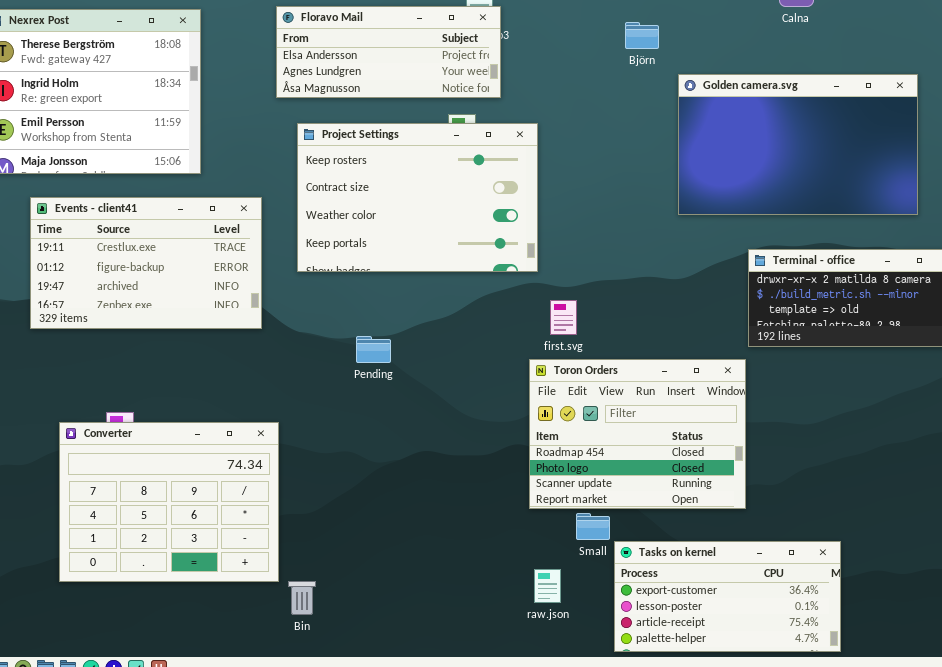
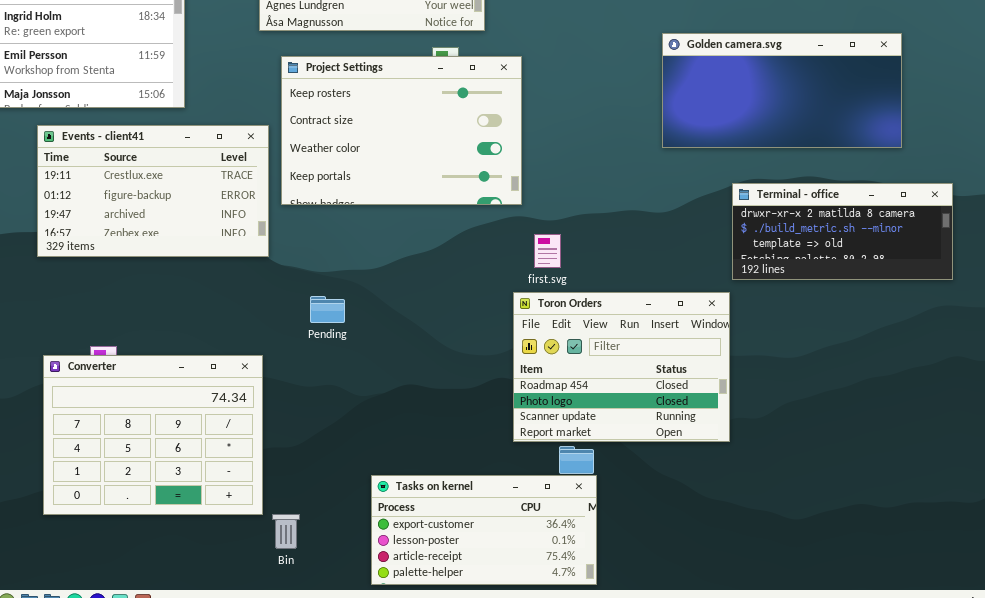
Golden camera.svg: [678,74,918,215] -> [662,33,902,148], resized
Events - client41: [30,197,262,329] -> [37,125,269,257], moved
Pending: [356,336,391,363] -> [310,296,345,323], moved
Tasks on kernel: [614,541,841,652] -> [371,475,597,585], moved

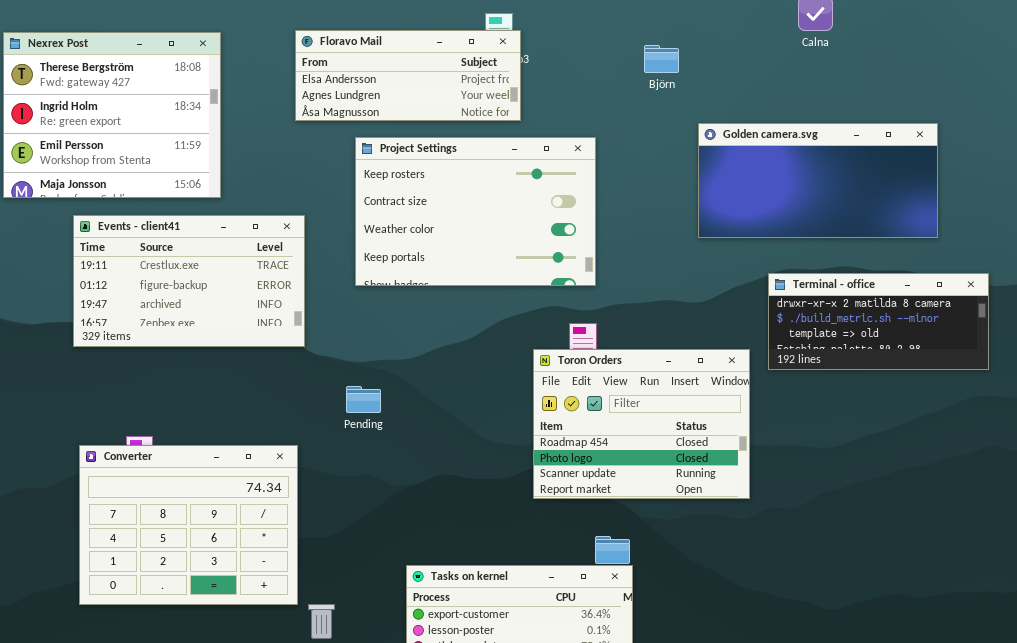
Project Settings: [281,56,522,205] -> [355,137,596,286], moved
Toron Orders: [513,292,730,442] -> [533,349,750,499], moved

